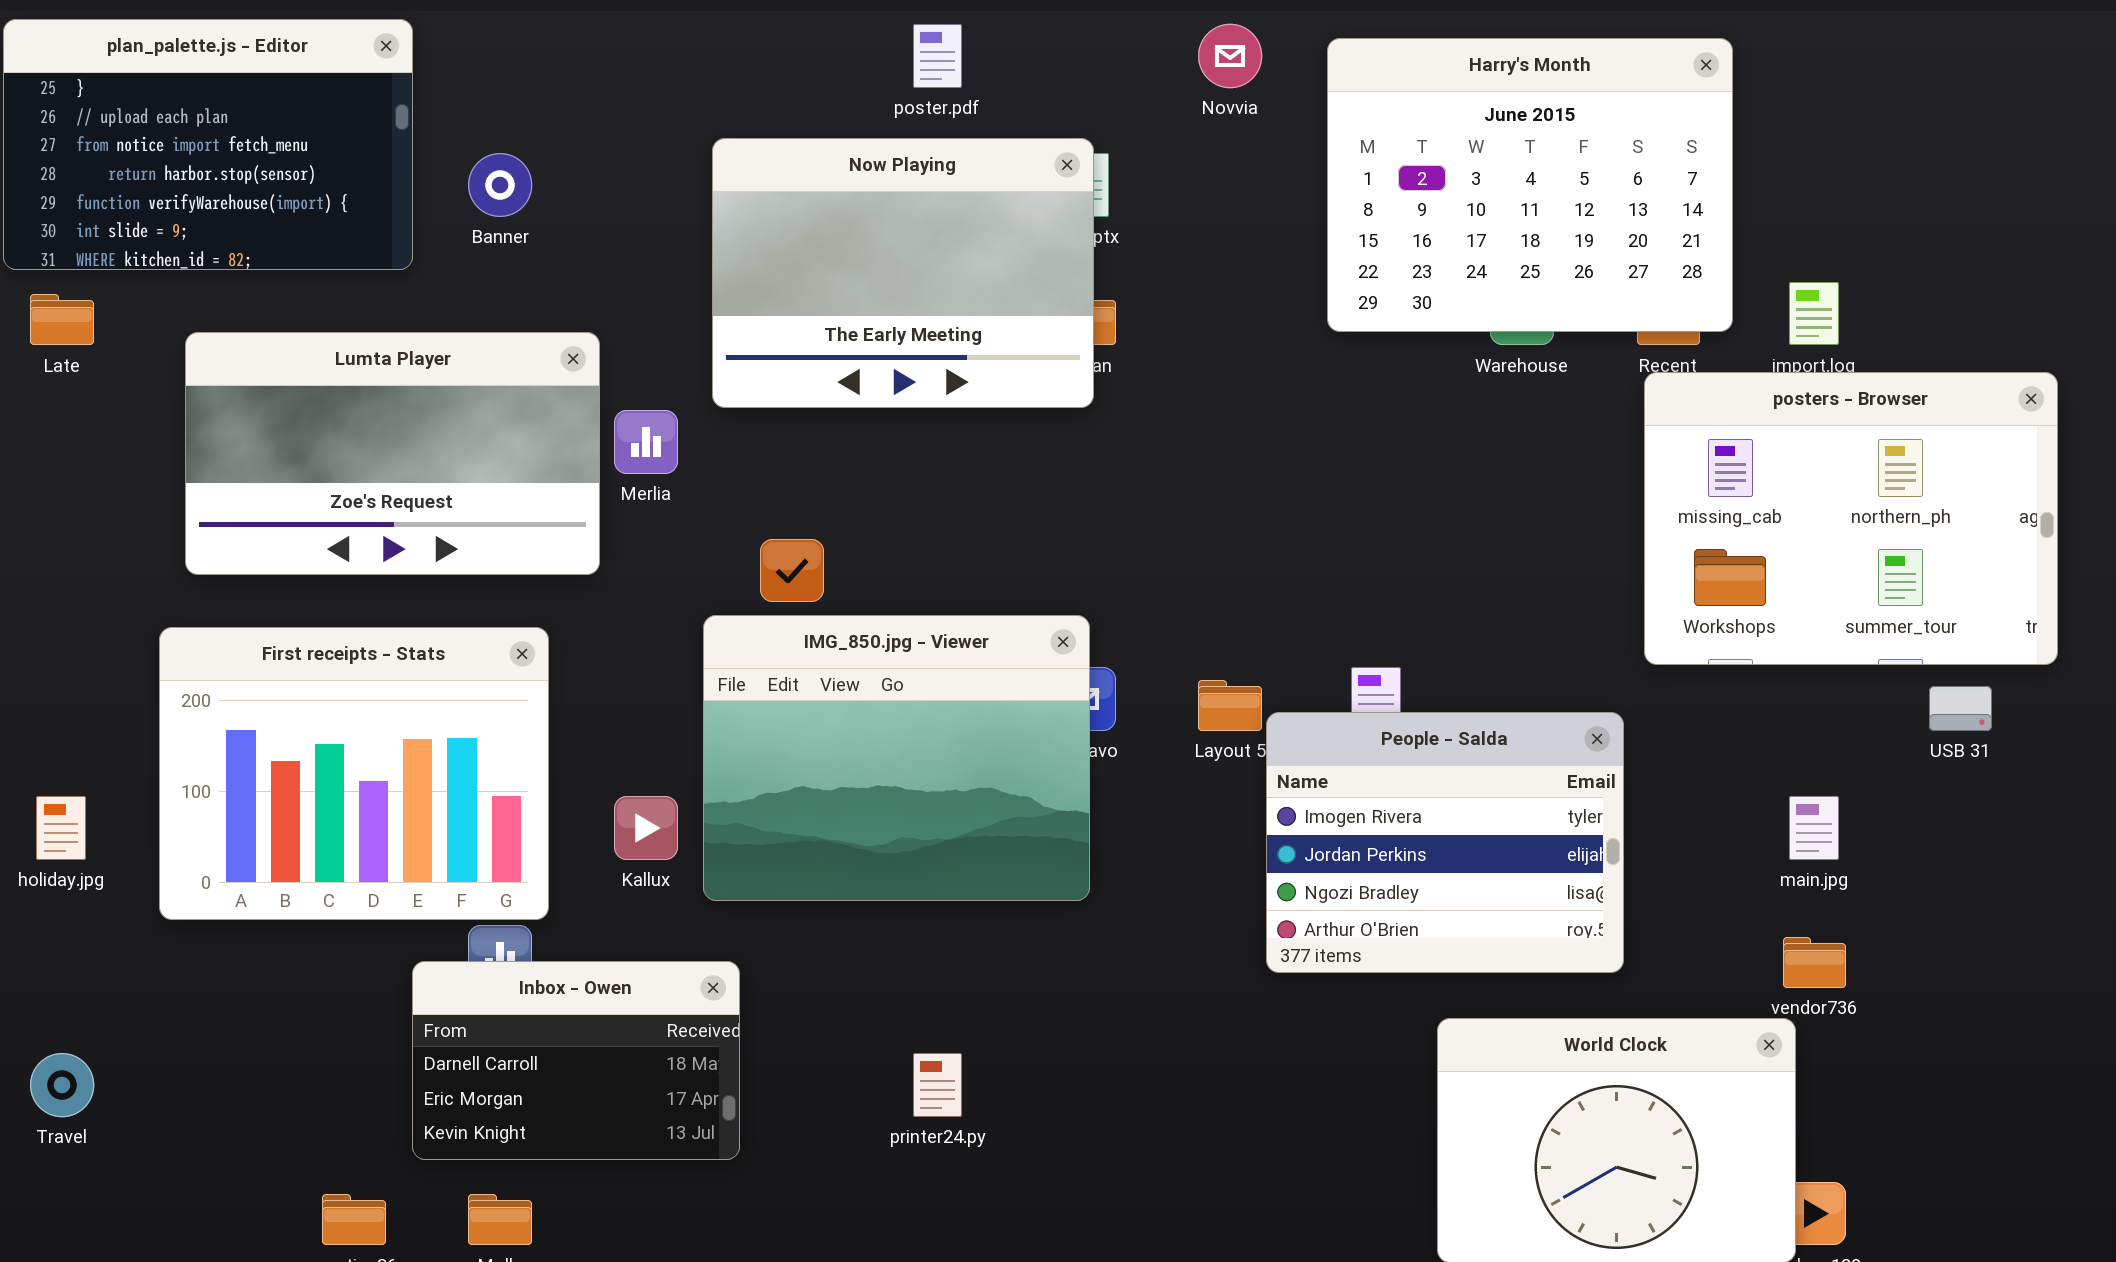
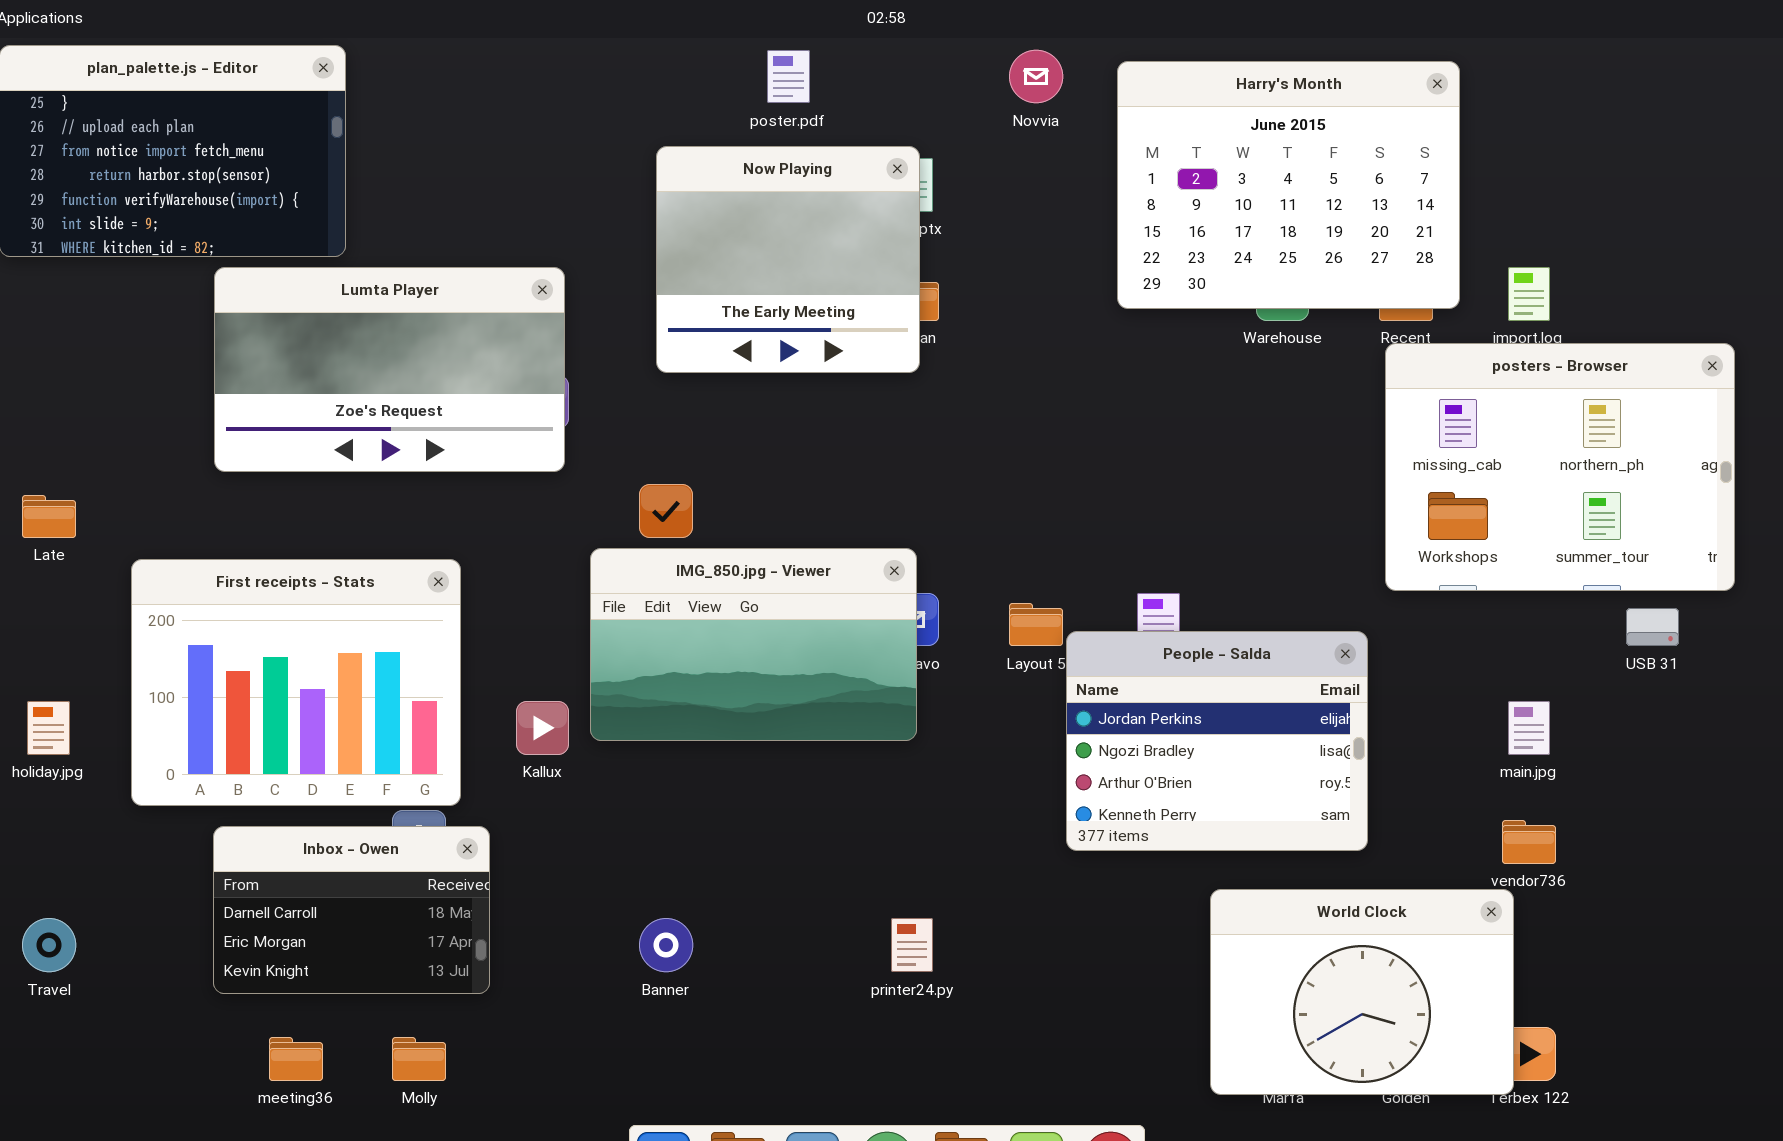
Now Playing: [712,138,1094,408] -> [656,146,920,373], resized
Banner: [468,153,532,217] -> [639,918,693,972], moved
Late: [30,294,94,345] -> [22,495,76,538], moved
Lumta Player: [185,332,600,575] -> [214,267,565,472], moved
IMG_850.jpg - Viewer: [703,615,1090,901] -> [590,548,917,741], resized
People - Salda: [1266,712,1624,973] -> [1066,631,1368,851], scrolled down 1 row
Inbox - Owen: [412,961,740,1160] -> [213,826,490,994], moved
printer24.py: [913,1053,962,1117] -> [891,918,933,972], moved

